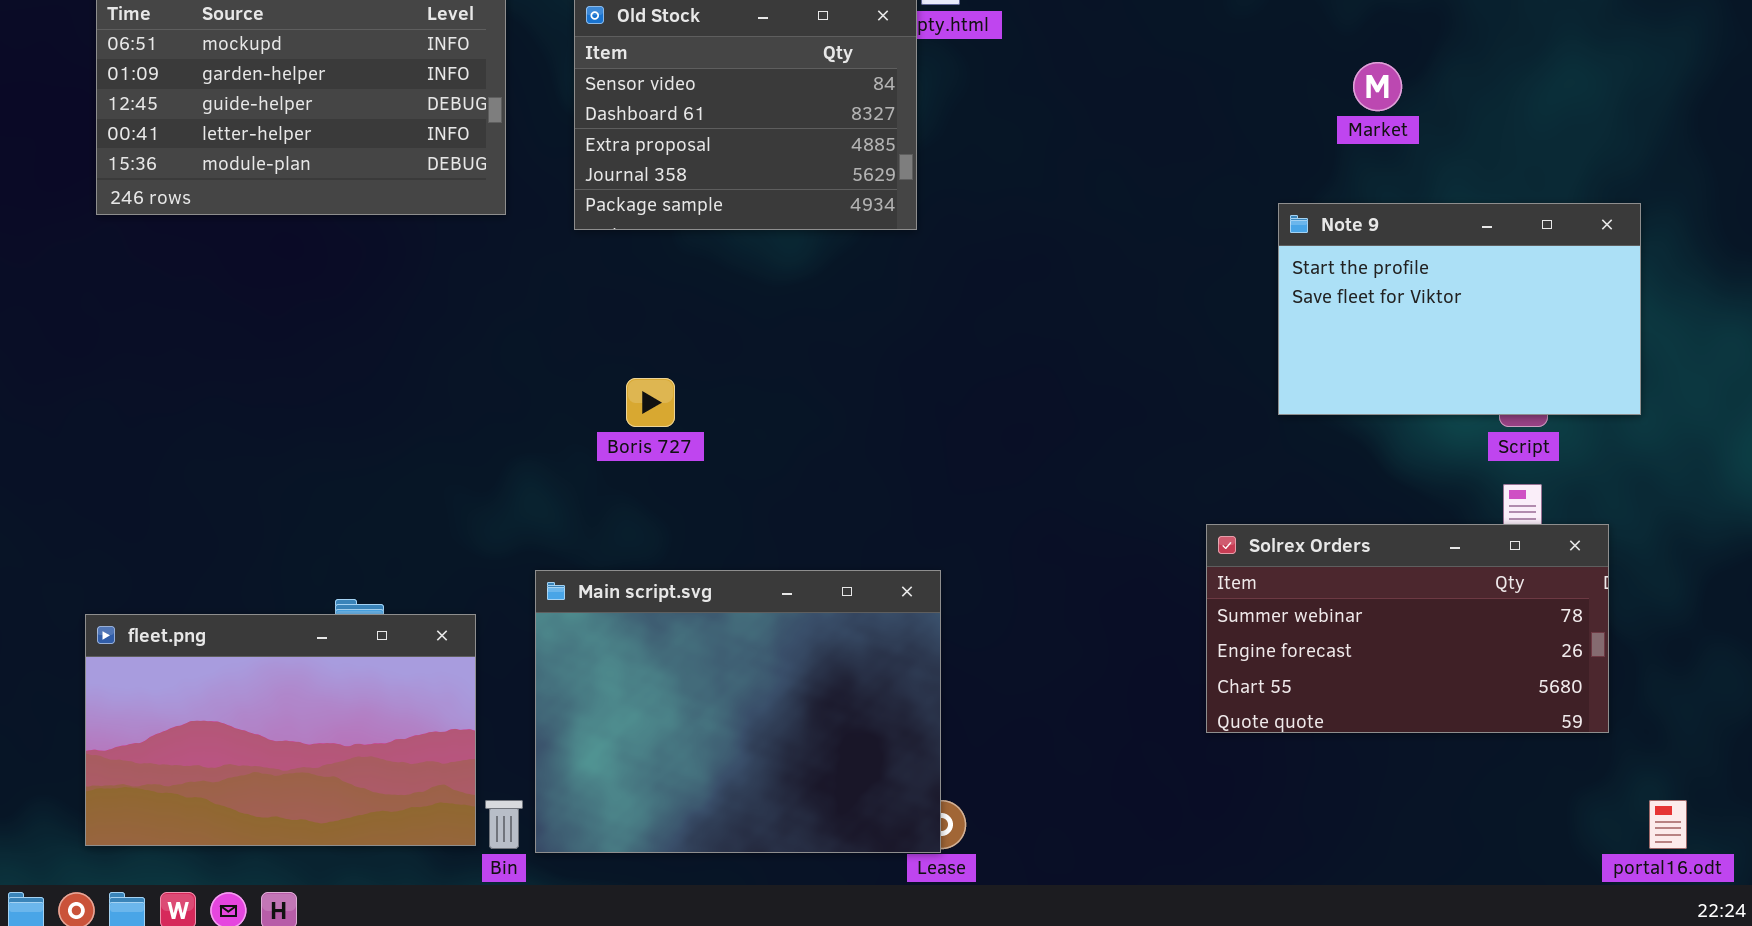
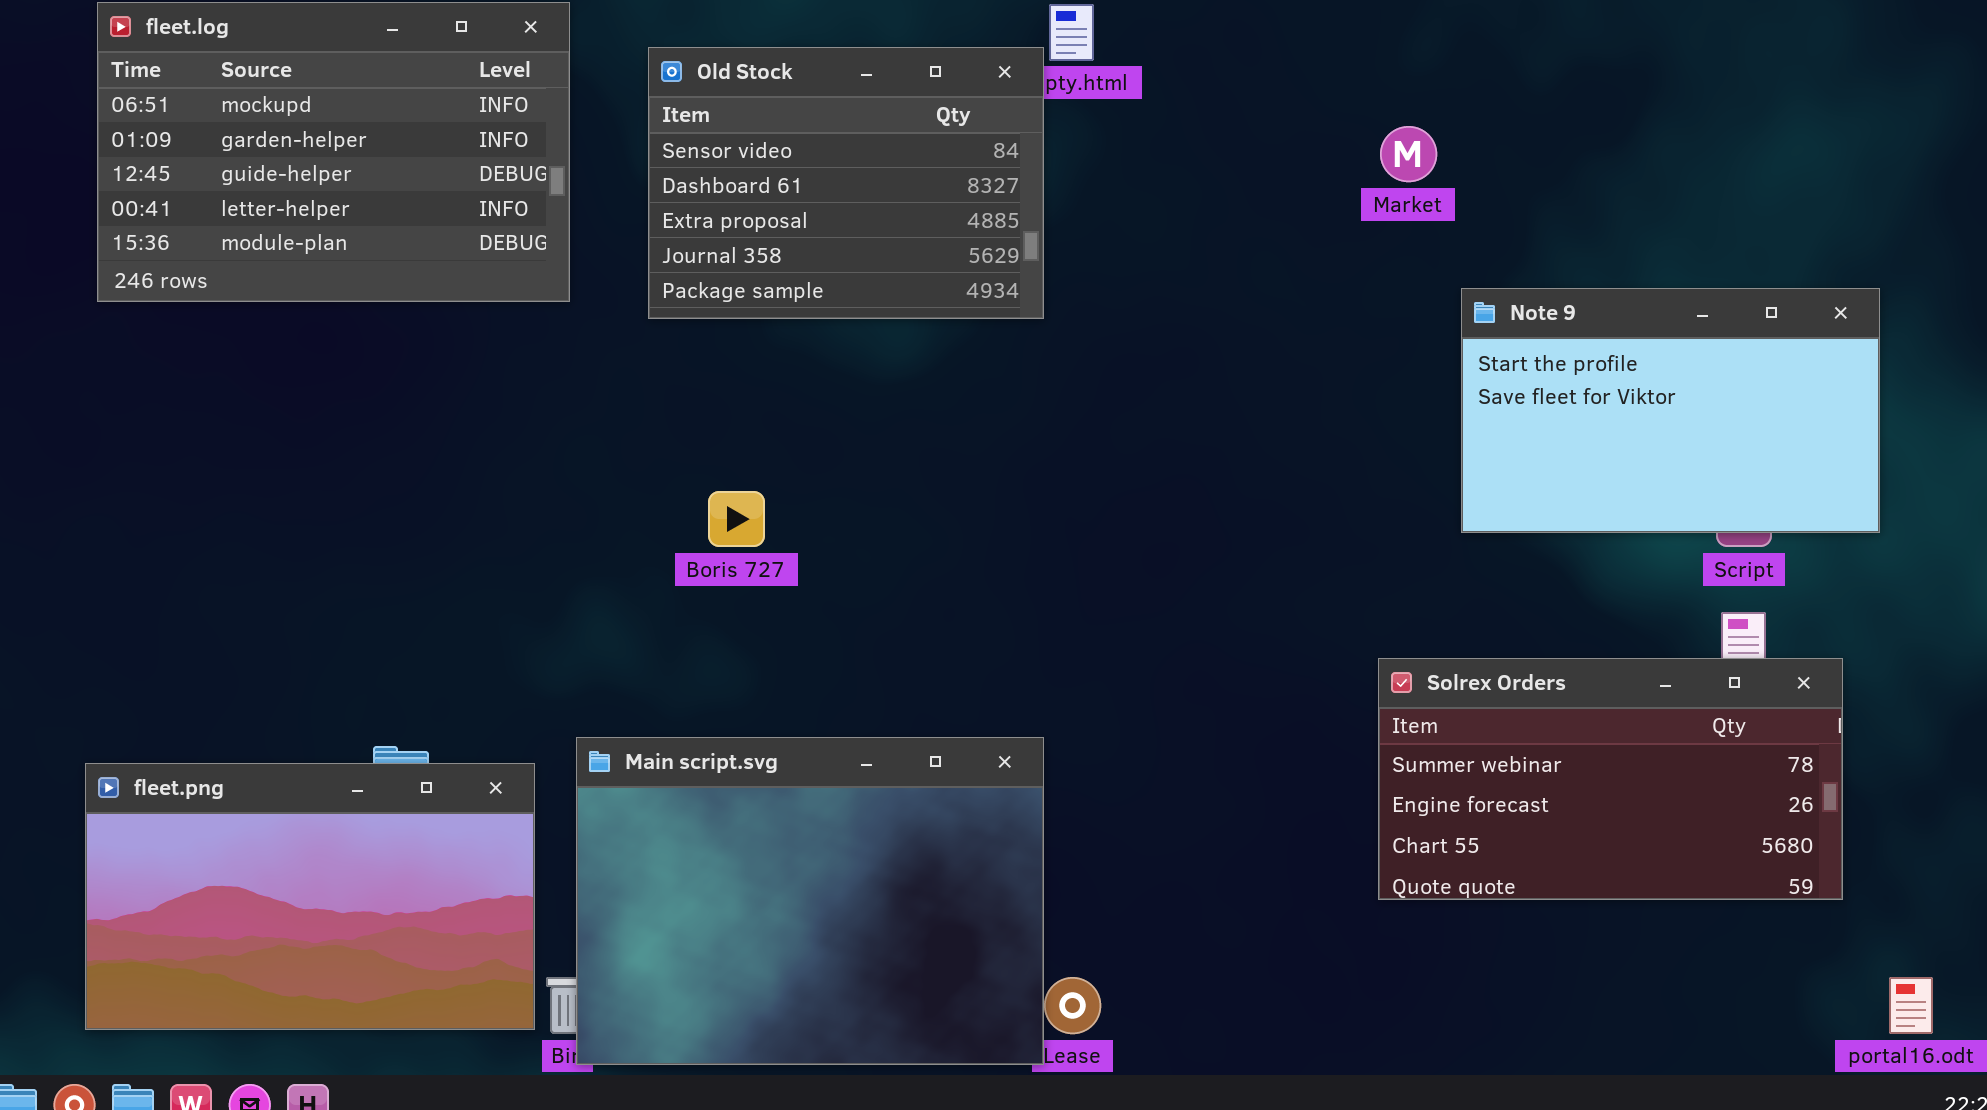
Market: [1353,62,1402,111] -> [1380,126,1437,182], moved
Main script.svg: [535,570,941,853] -> [576,737,1044,1065], moved

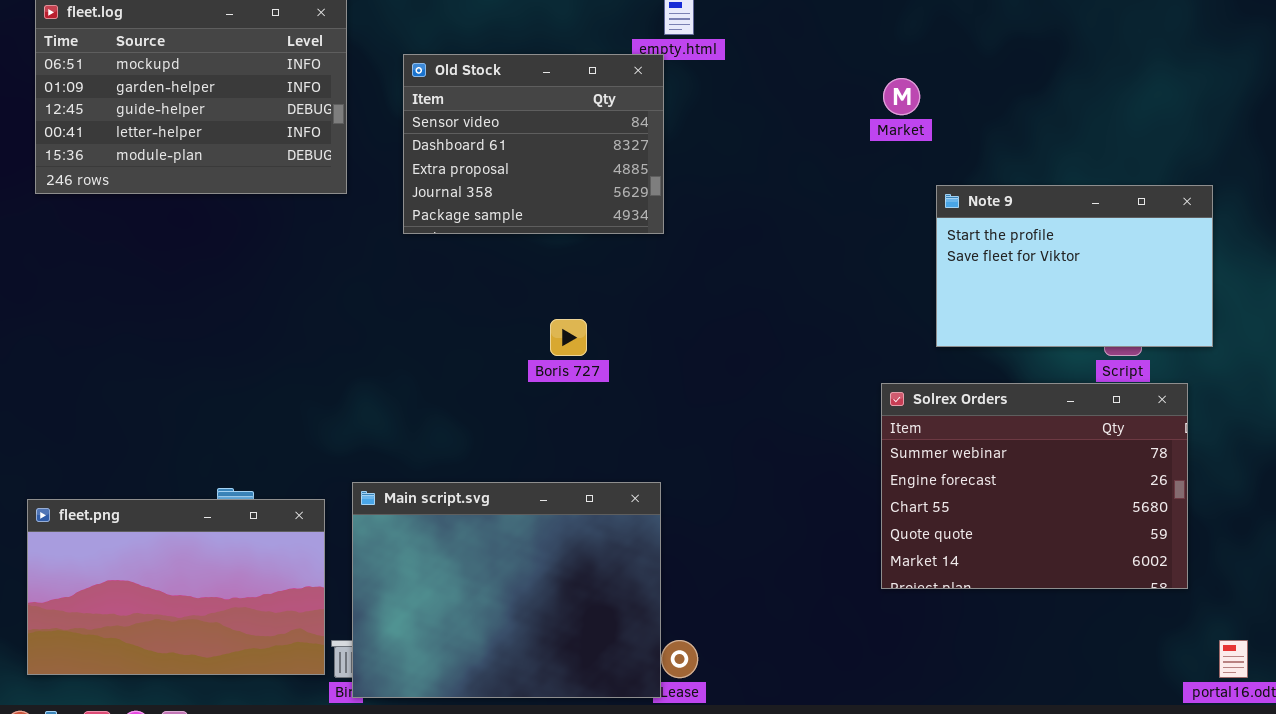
Old Stock: [648,47,1044,319] -> [403,54,664,234], moved
Boris 727: [708,491,765,547] -> [550,319,587,356], moved
Solrex Orders: [1378,658,1843,900] -> [881,383,1188,589], resized

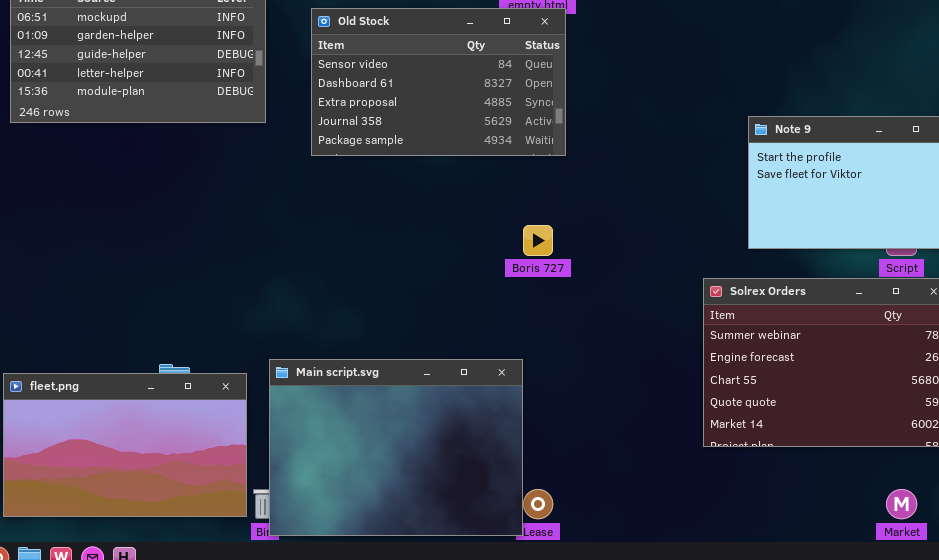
Old Stock: [403,54,664,234] -> [311,8,566,156], resized
Market: [883,78,920,115] -> [886,489,917,519], moved
Boris 727: [550,319,587,356] -> [523,225,553,256], moved

